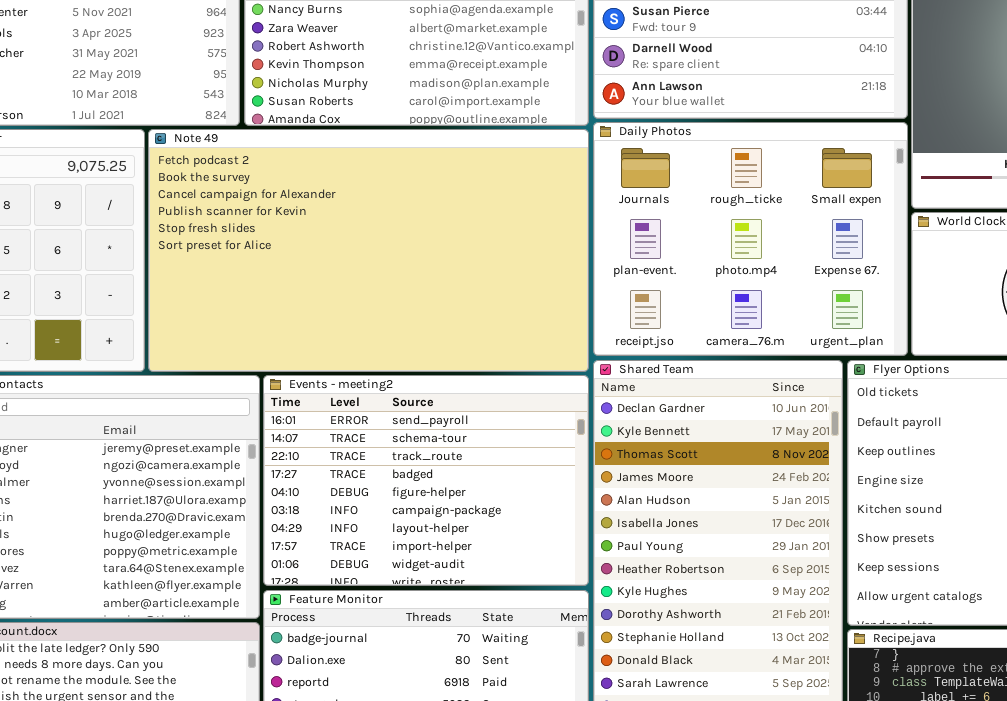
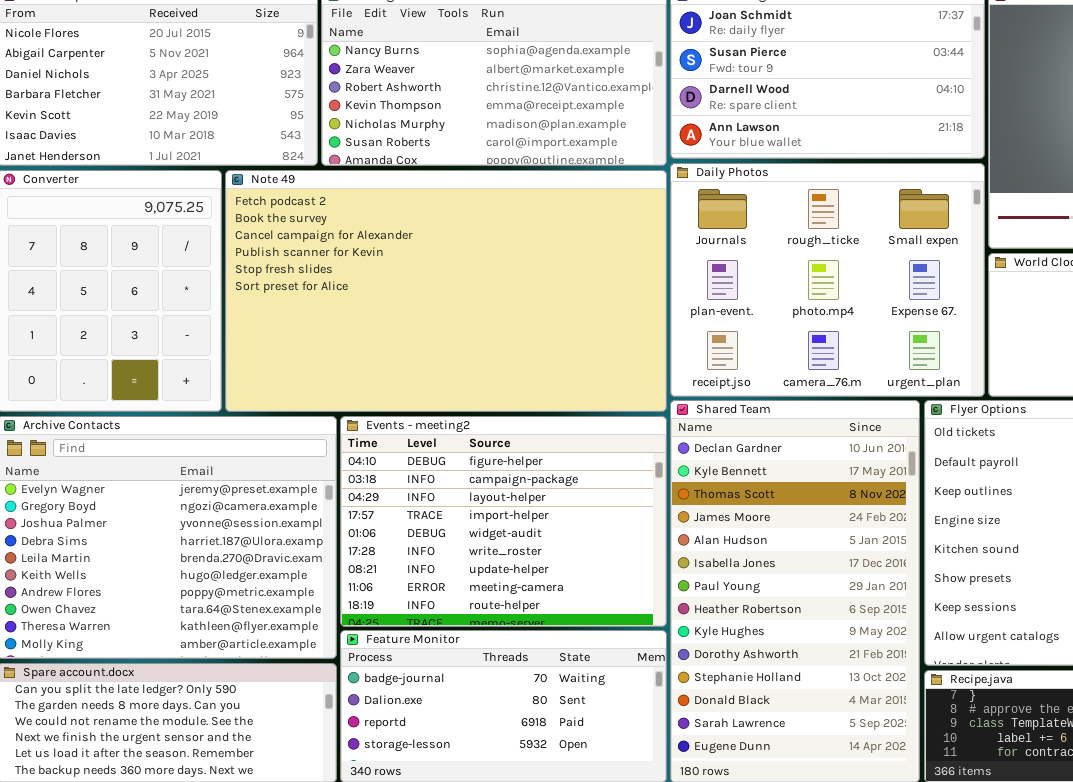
Events - meeting2: [263,375,589,586] -> [340,416,667,627], scrolled down 4 rows

